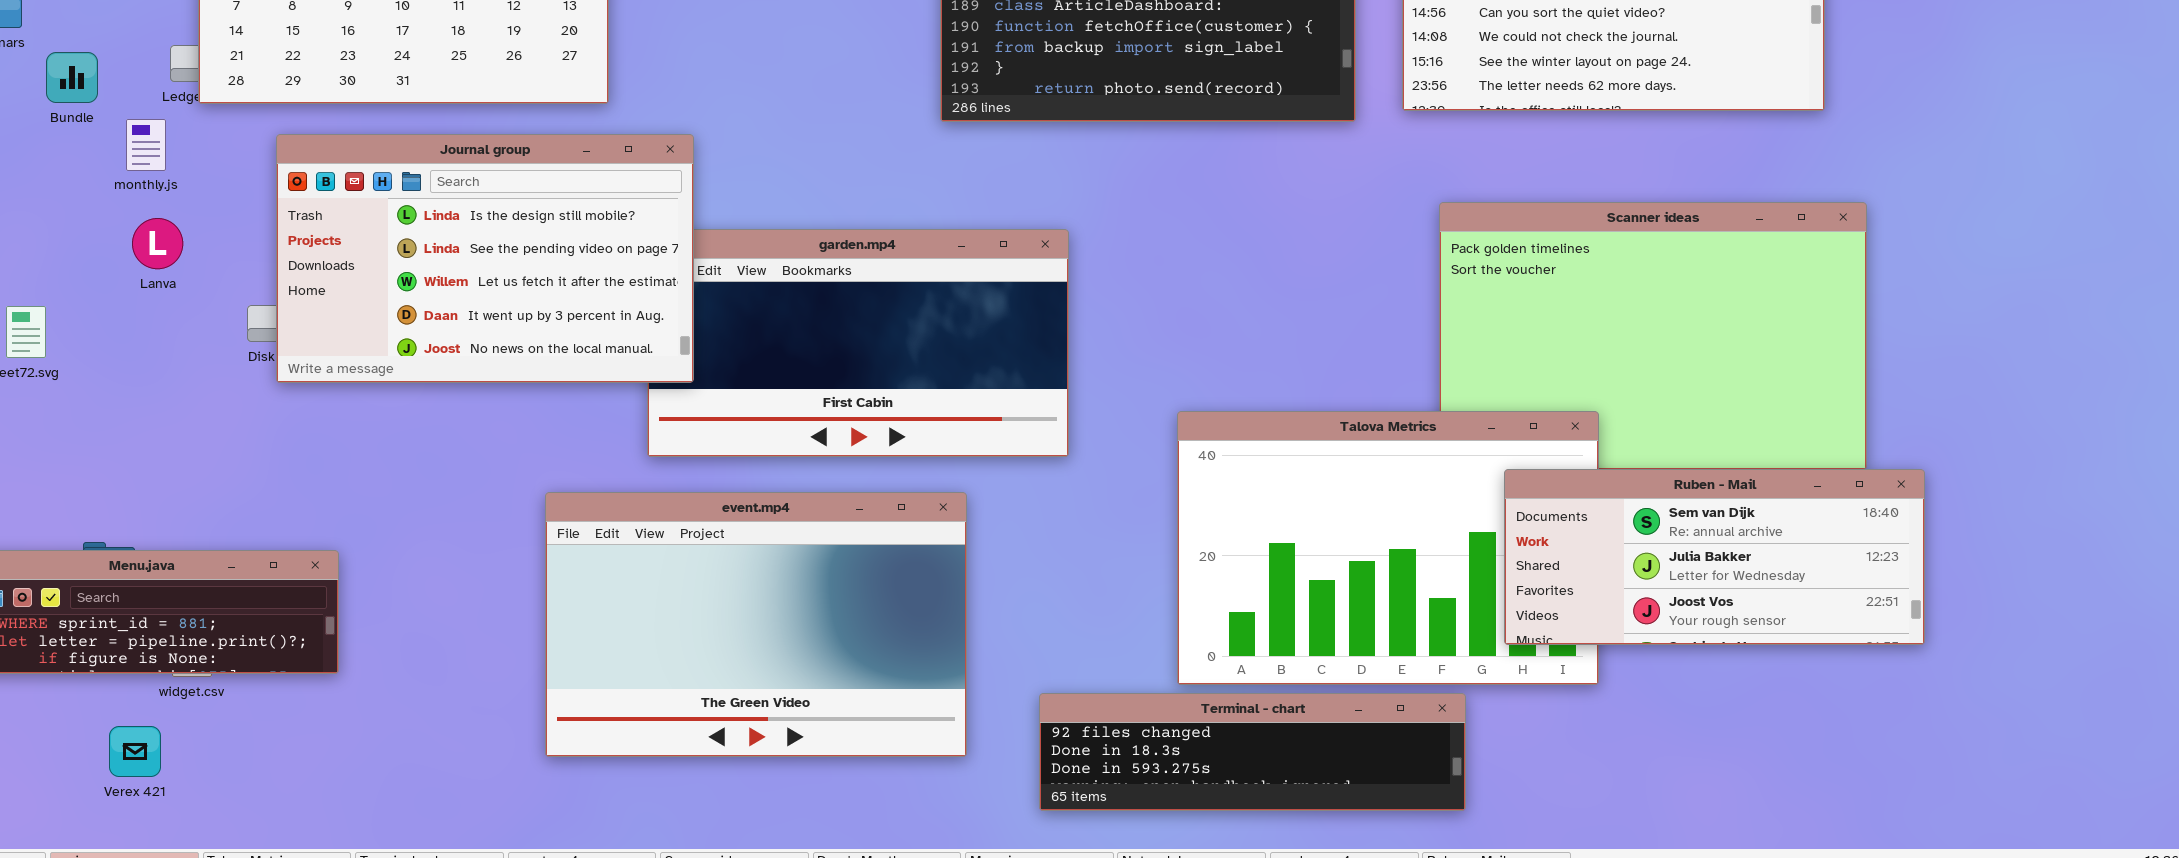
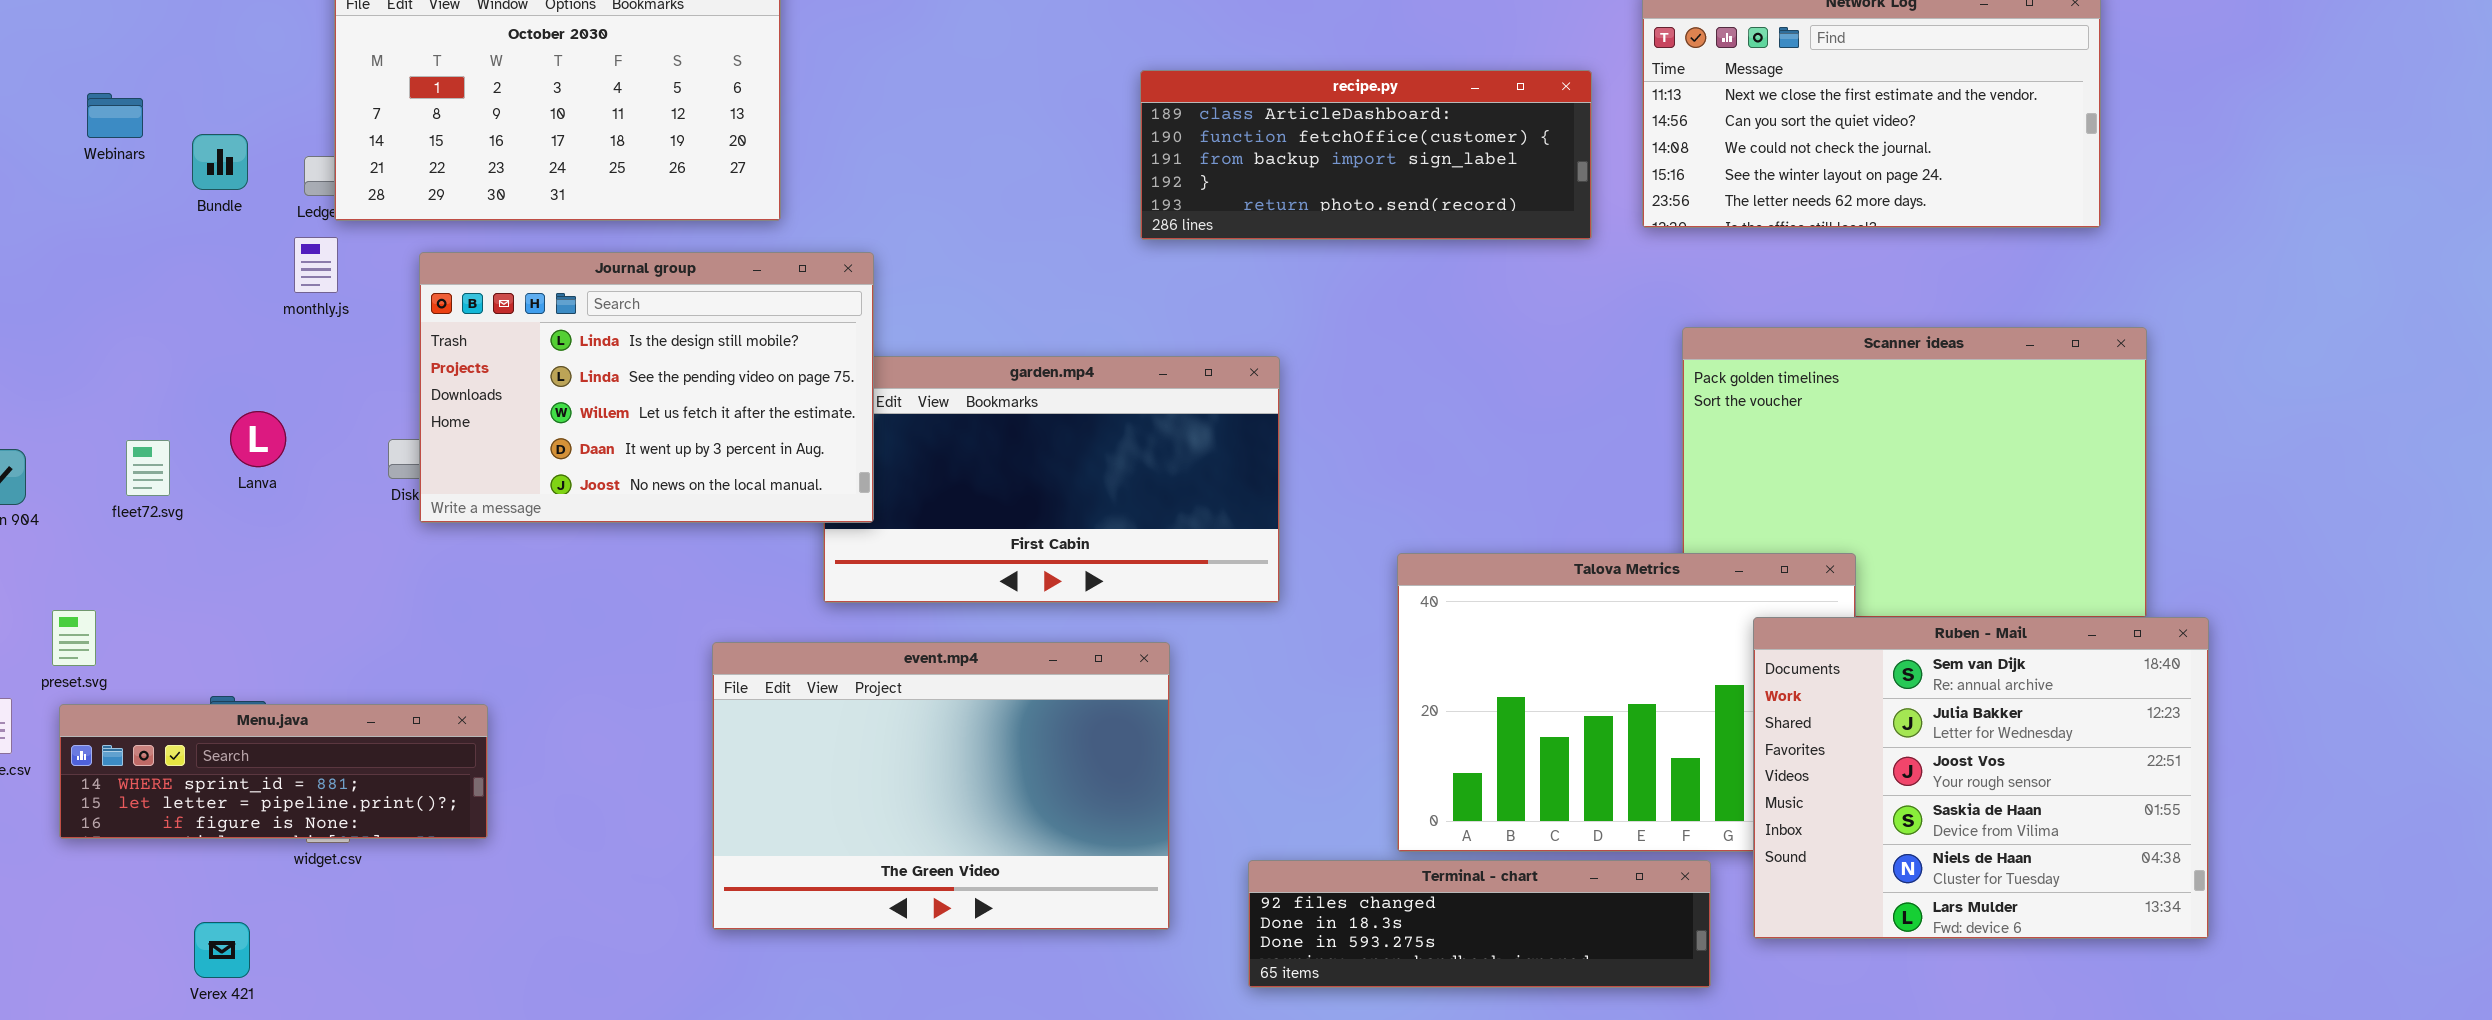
Bundle: [46,52,98,103] -> [192,134,248,190], moved
monthly.js: [126,119,166,171] -> [294,237,338,293], moved
Lanva: [132,218,183,269] -> [230,411,286,467], moved
Ruben - Mail: [1504,469,1925,645] -> [1753,617,2209,939], resized
Verex 421: [109,726,161,777] -> [194,922,250,978], moved

